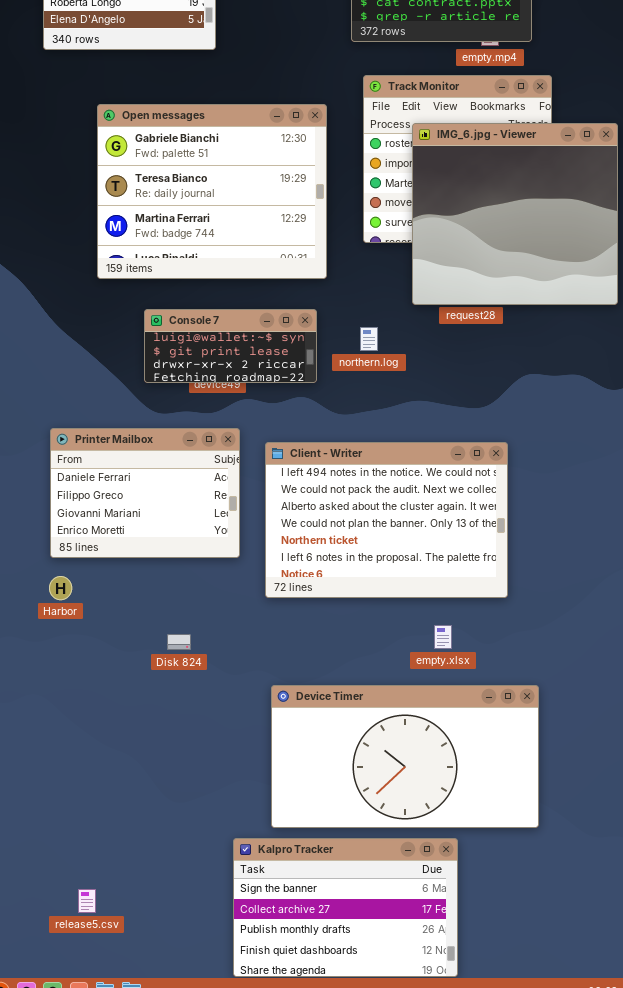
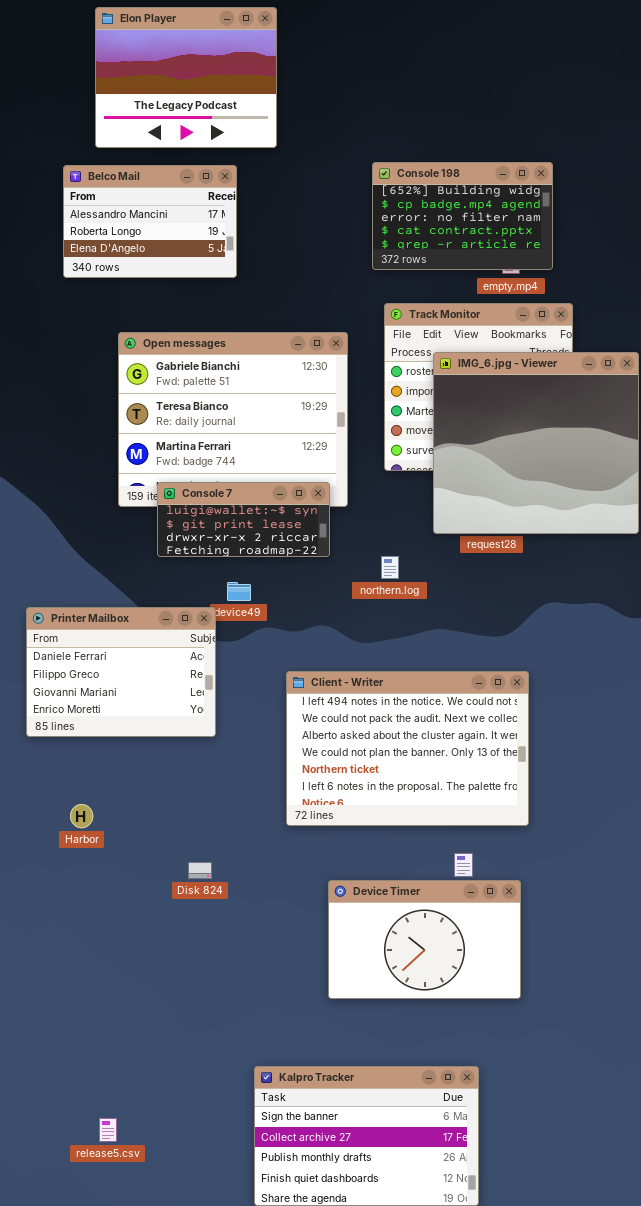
Console 7: [144,309,317,383] -> [157,482,330,557], moved
Printer Mailbox: [50,428,240,558] -> [26,607,216,737], moved
Device Timer: [271,685,539,828] -> [328,880,521,999], moved, resized

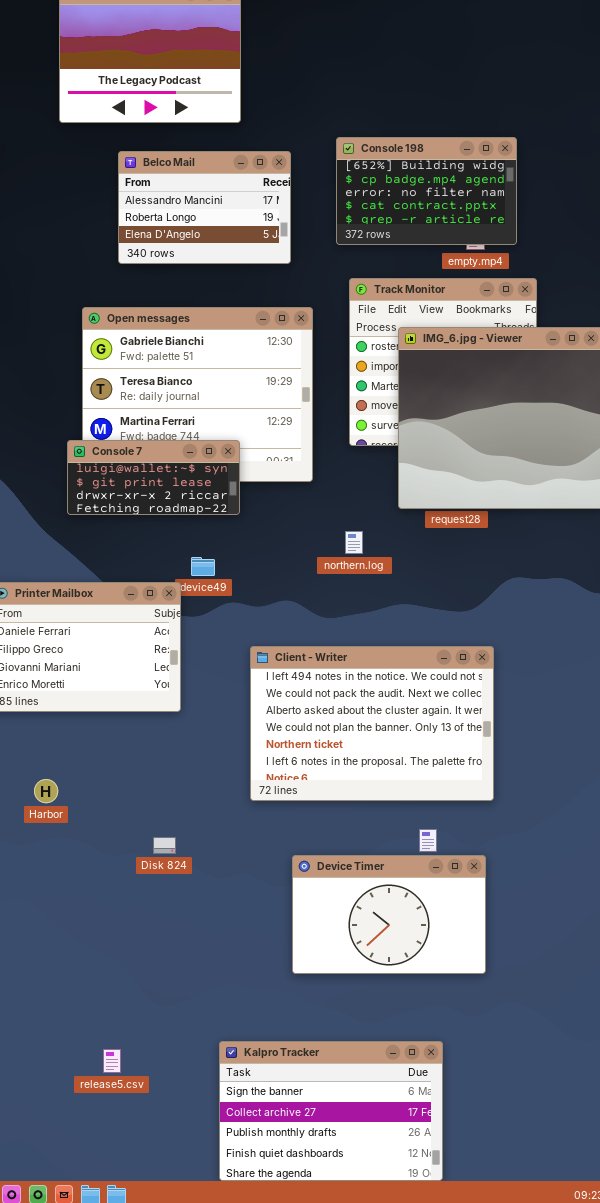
Belco Mail: [63,165,237,278] -> [118,151,291,264], moved
Console 7: [157,482,330,557] -> [67,440,240,515], moved
release5.csv: [99,1118,117,1142] -> [103,1049,121,1073], moved

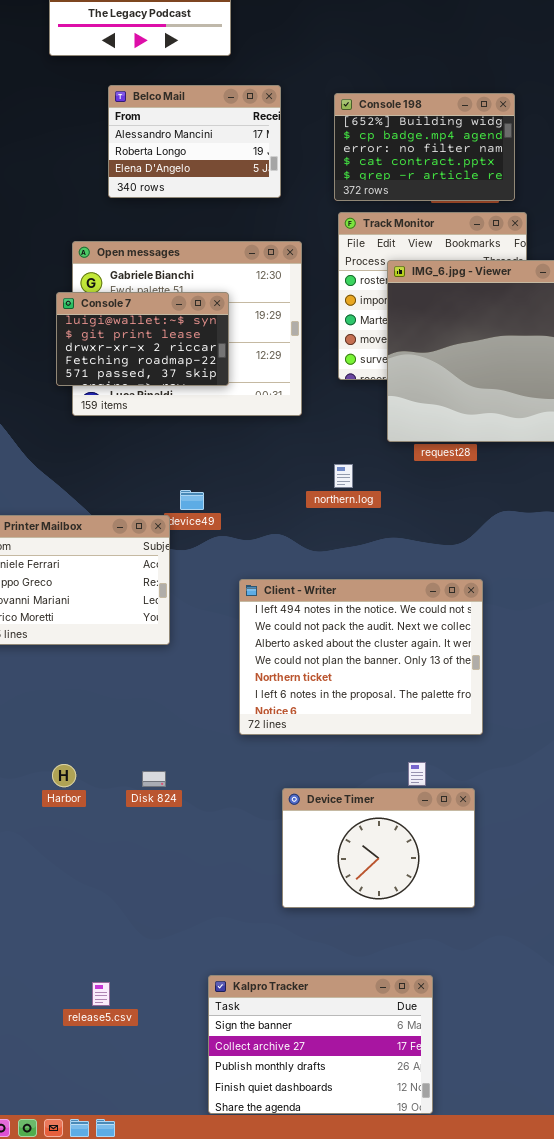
Console 198: [336,137,517,245] -> [334,93,515,201], moved
Console 7: [67,440,240,515] -> [56,292,229,386], moved, resized
Harbor: [34,779,58,803] -> [52,764,76,787], moved

